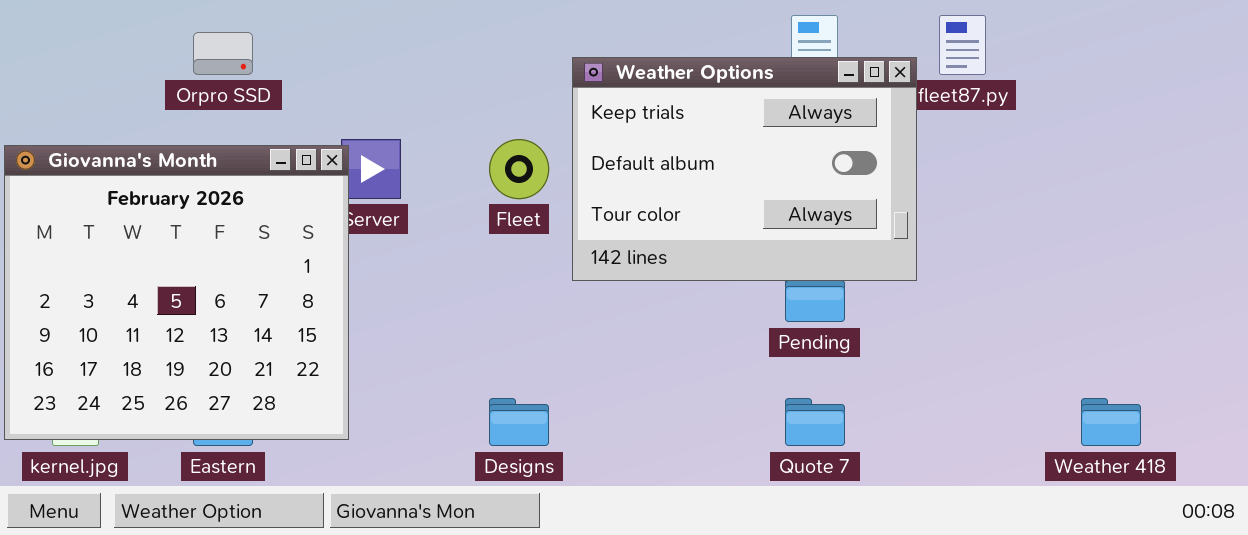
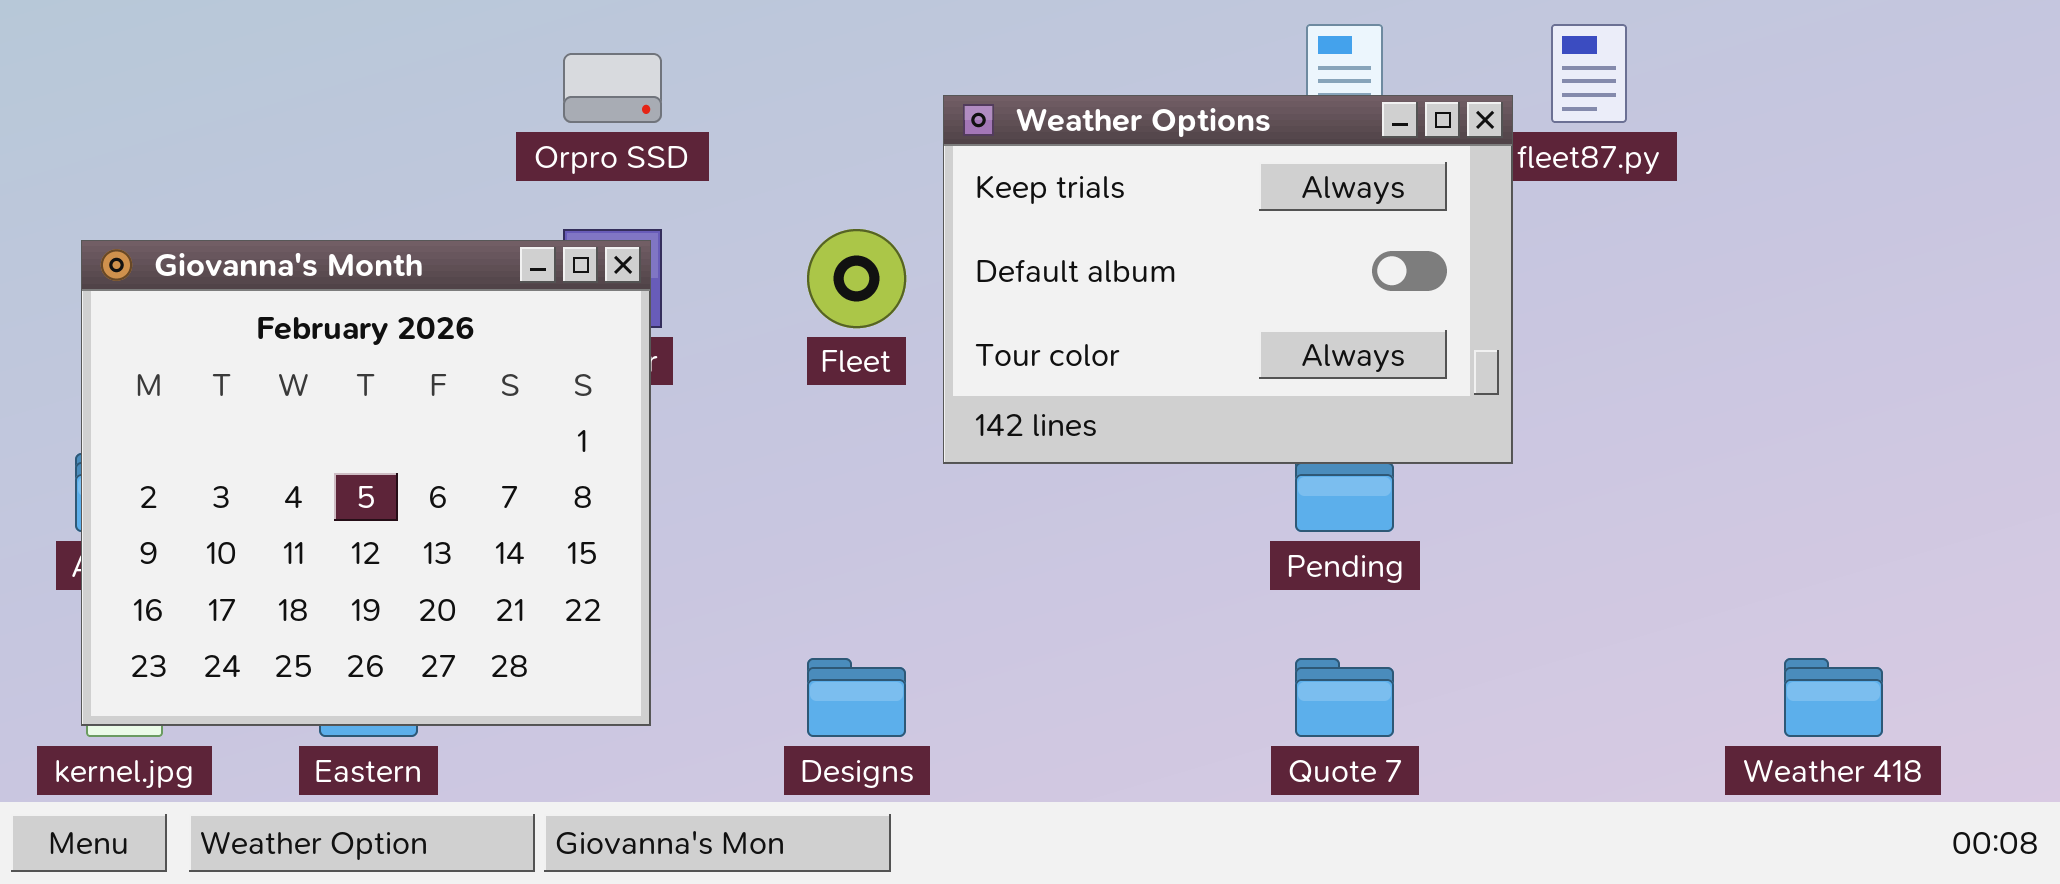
Orpro SSD: [193,32,253,75] -> [563,53,662,123], moved
Giovanna's Month: [4,145,349,440] -> [81,240,651,726], moved

